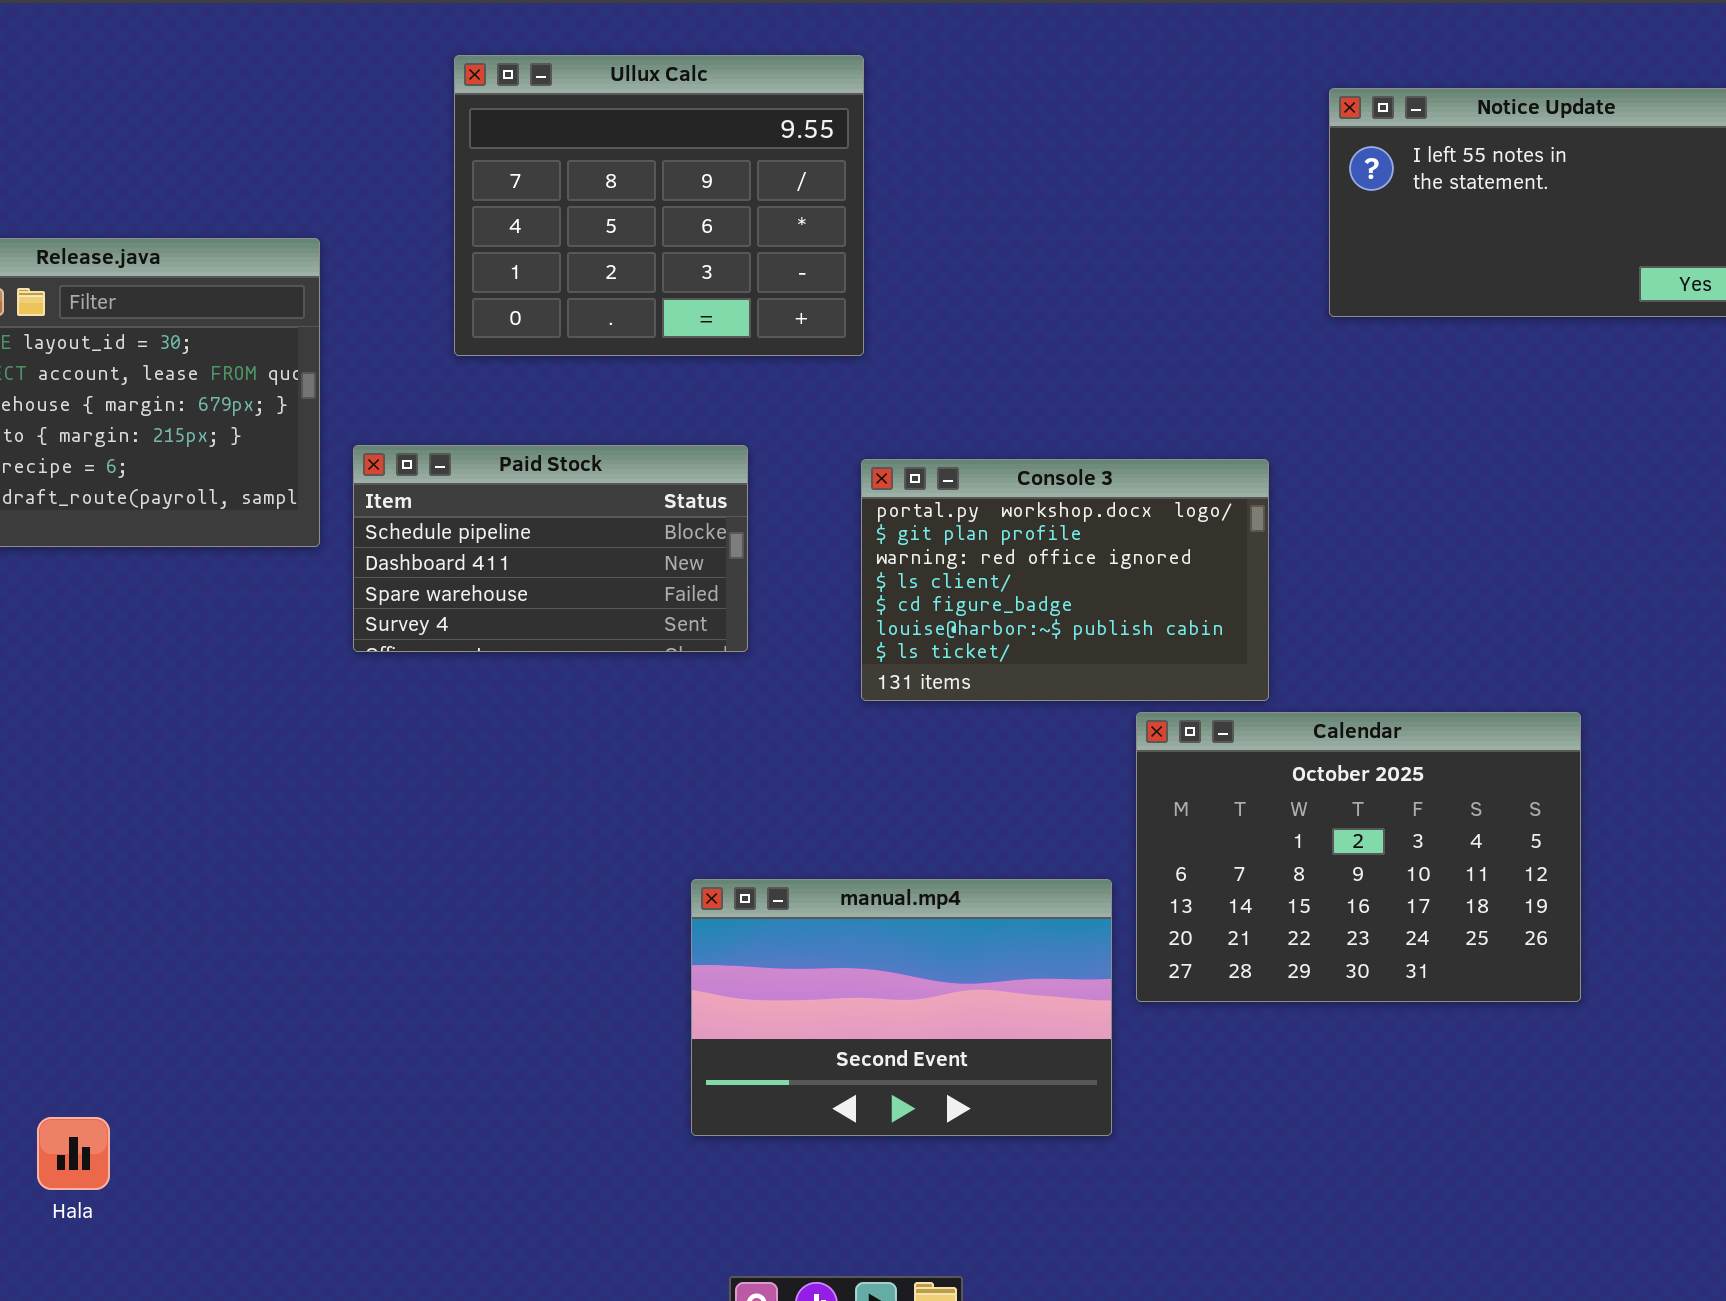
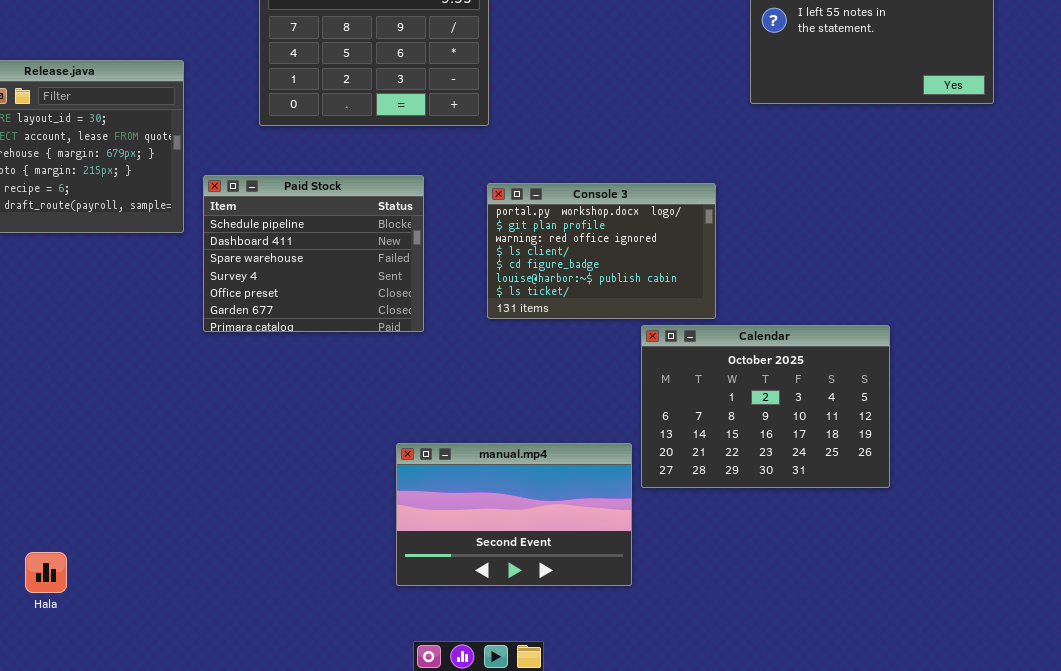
Paid Stock: [353,445,748,652] -> [203,175,424,332], resized
manual.mp4: [691,879,1112,1136] -> [396,443,632,586], moved

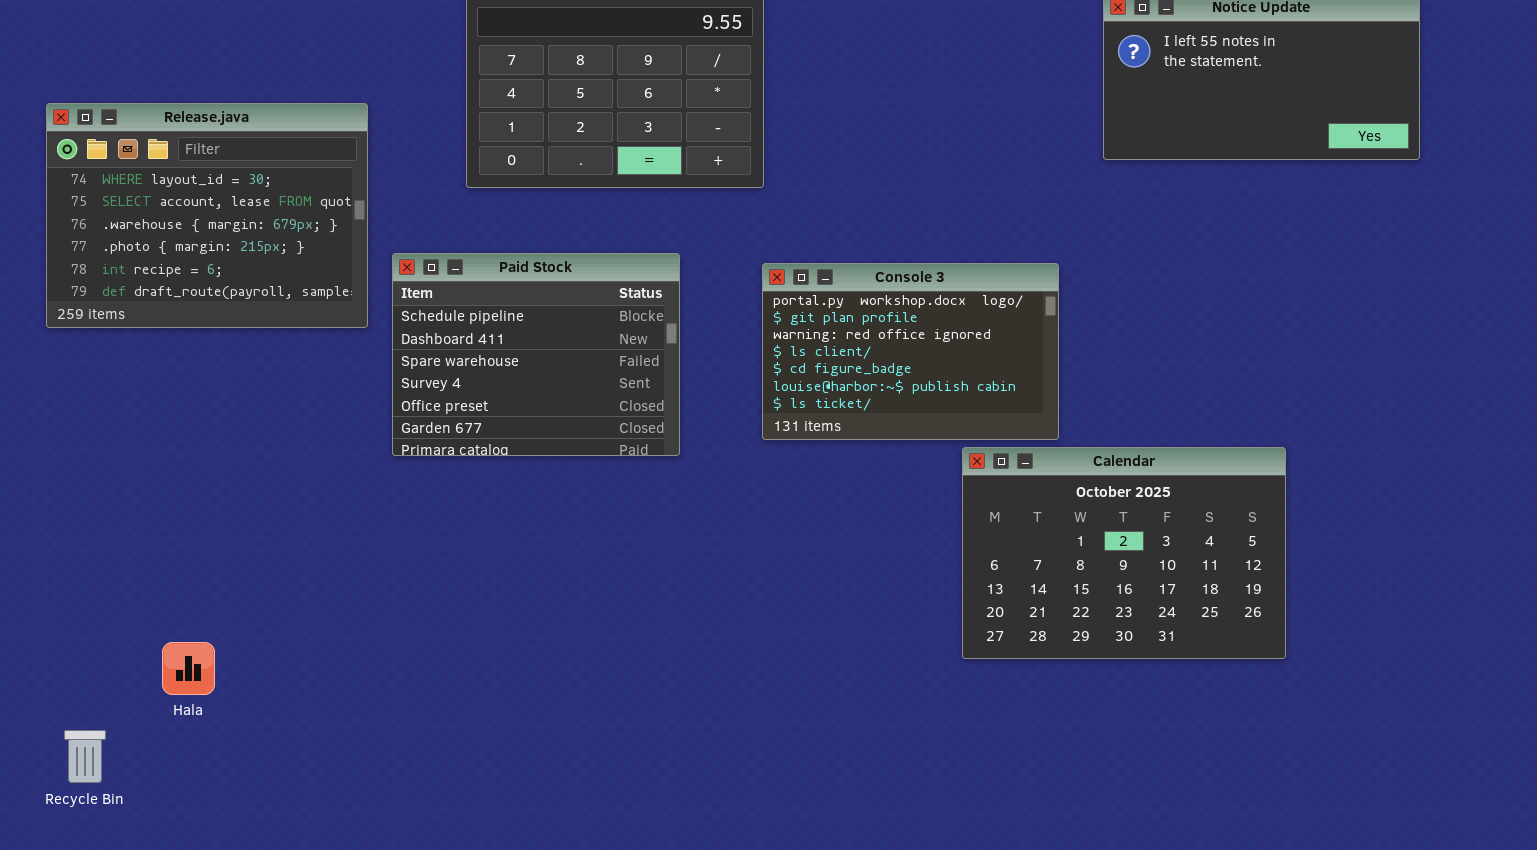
manual.mp4: [396,443,632,586] -> none, closed
Hala: [25,552,67,593] -> [162,642,215,695], moved

